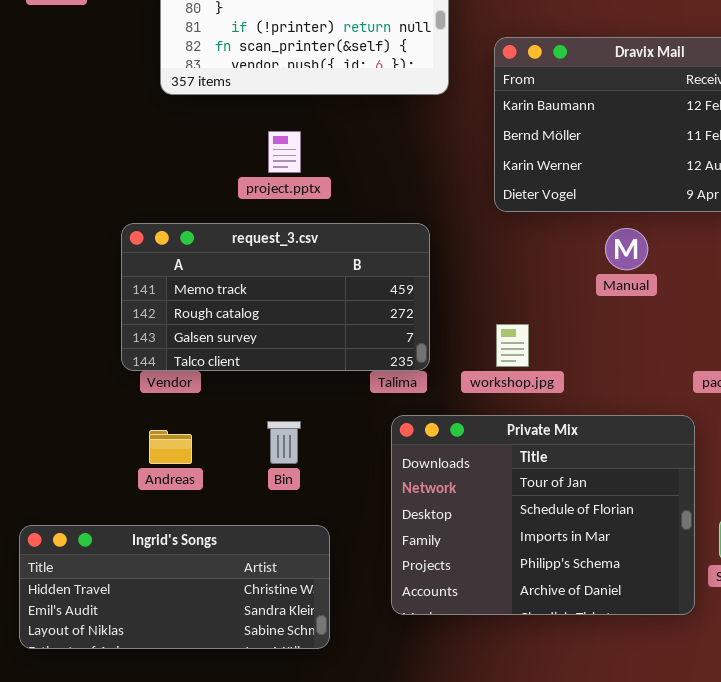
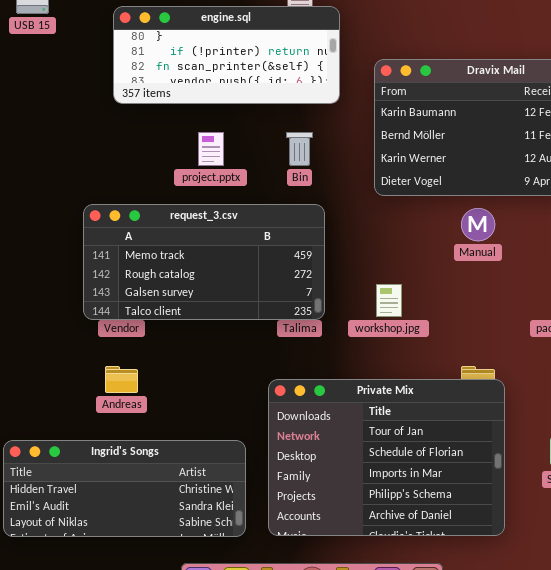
Private Mix: [391,415,695,615] -> [268,379,505,536], moved
Bin: [267,421,301,464] -> [286,132,313,166], moved

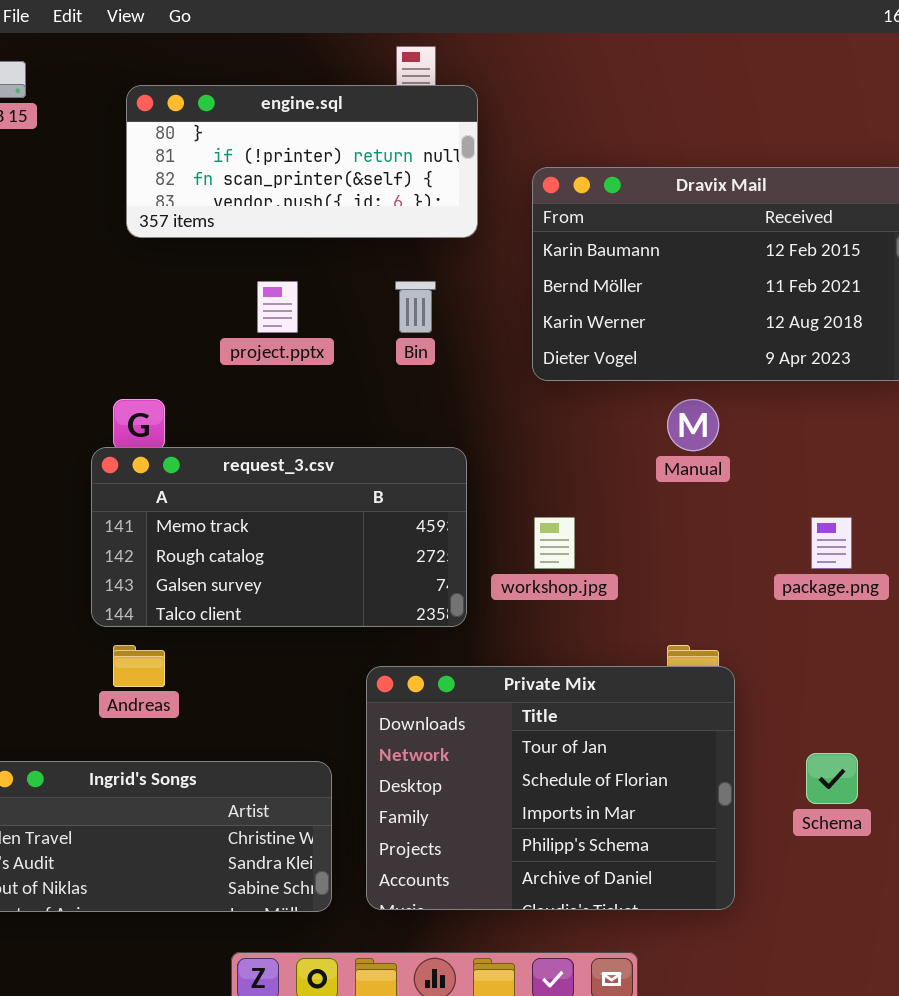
request_3.csv: [83,204,325,320] -> [91,447,467,627], moved

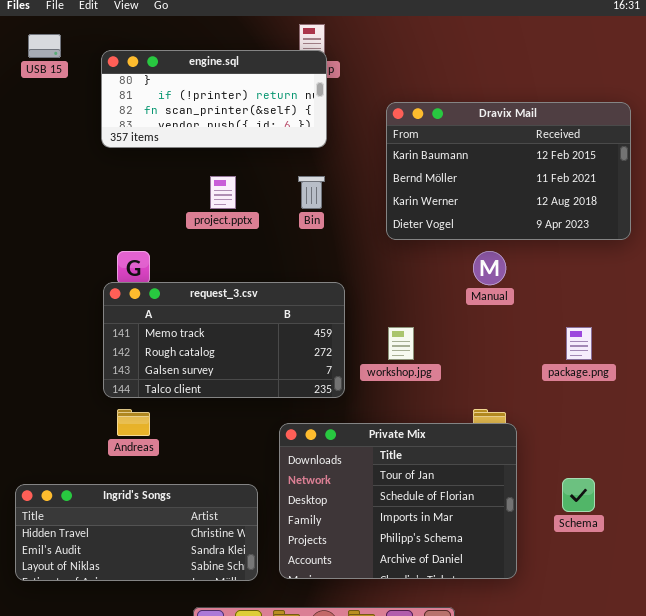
engine.sql: [126,85,478,238] -> [101,50,327,148], moved

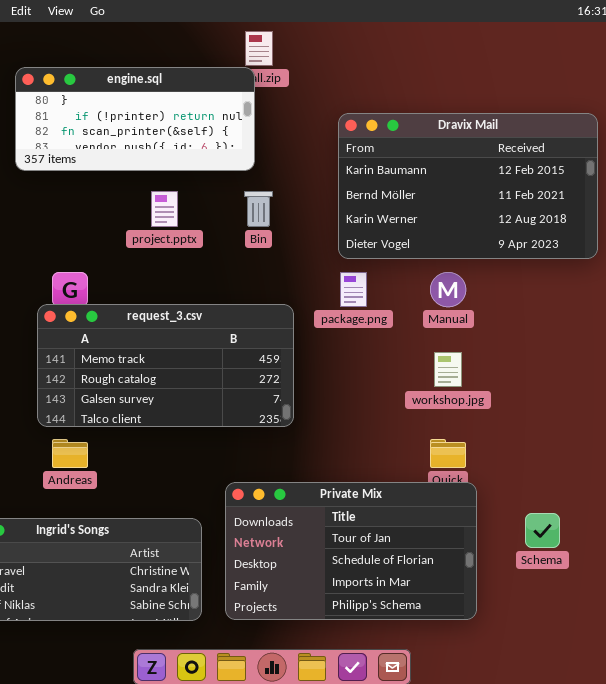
engine.sql: [101,50,327,148] -> [15,67,255,171], moved
workshop.jpg: [388,327,414,360] -> [434,352,462,387], moved
package.png: [566,327,592,360] -> [340,272,367,307], moved
Private Mix: [279,423,517,579] -> [225,482,477,620], resized

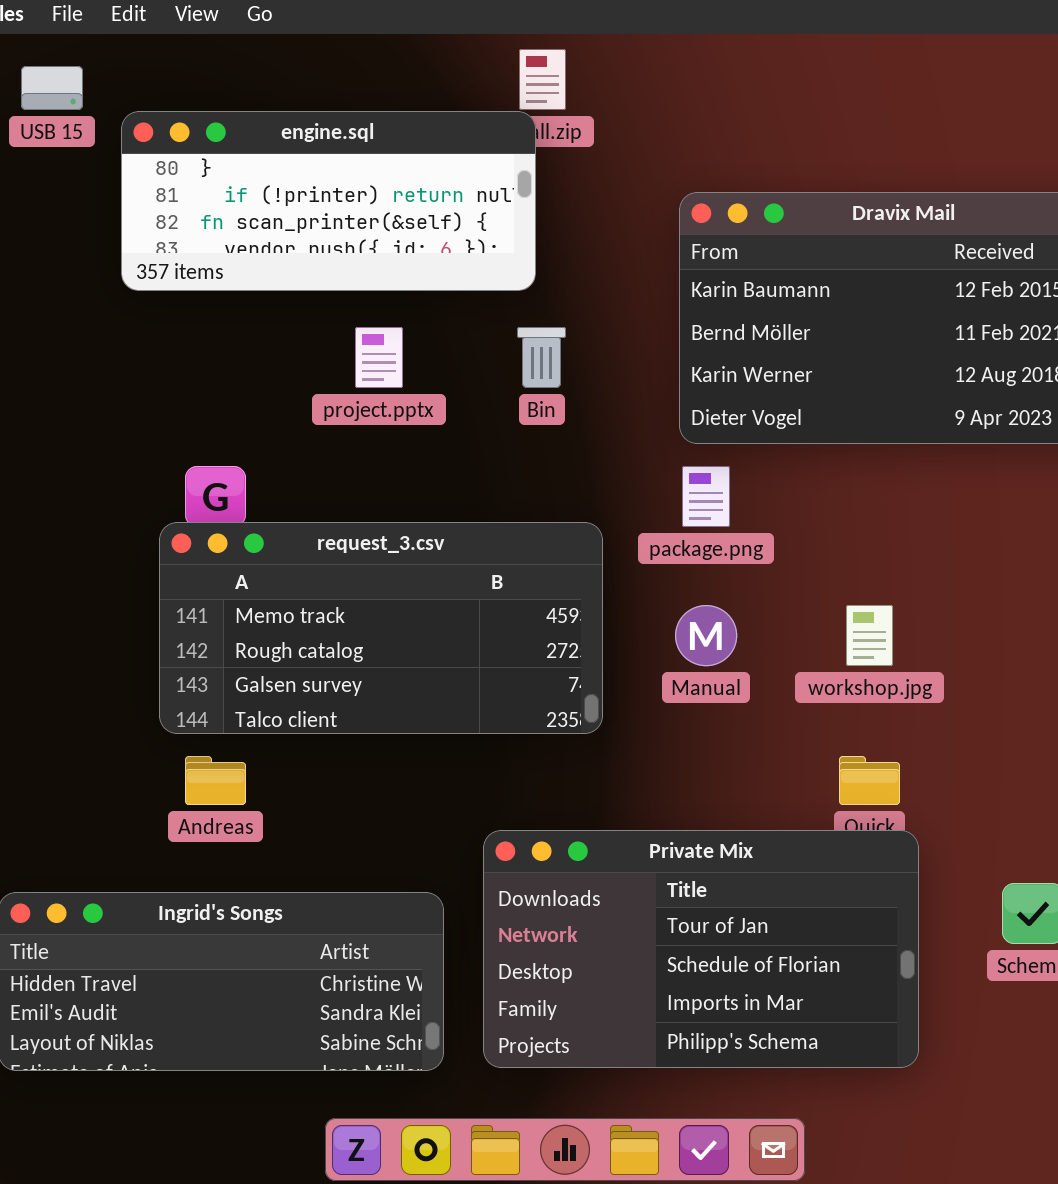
Manual: [430,272,466,307] -> [675,605,737,666], moved

